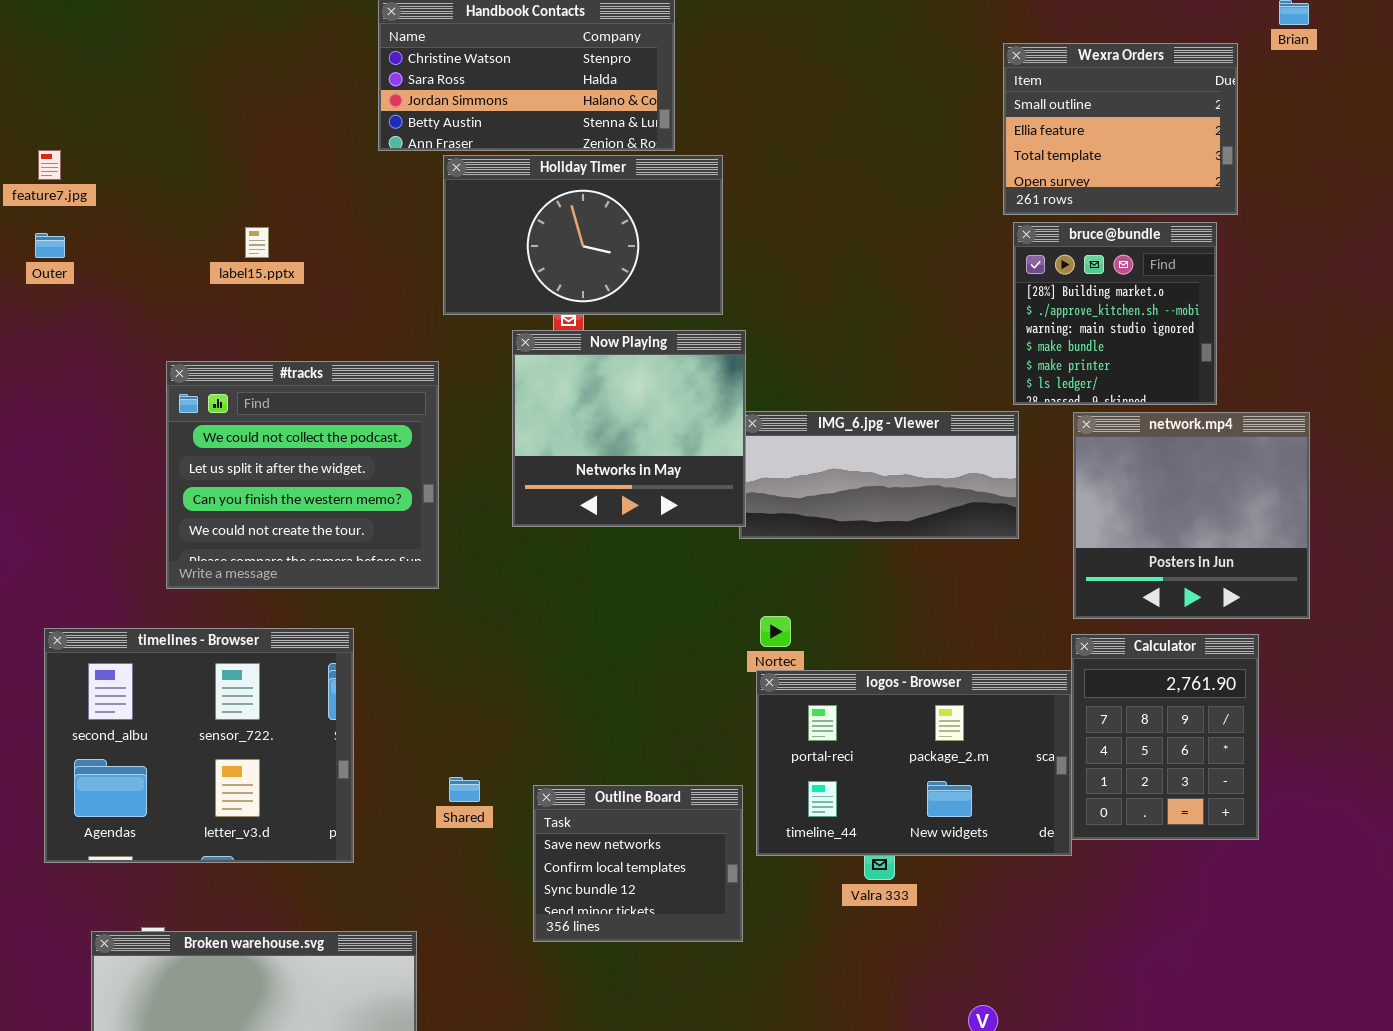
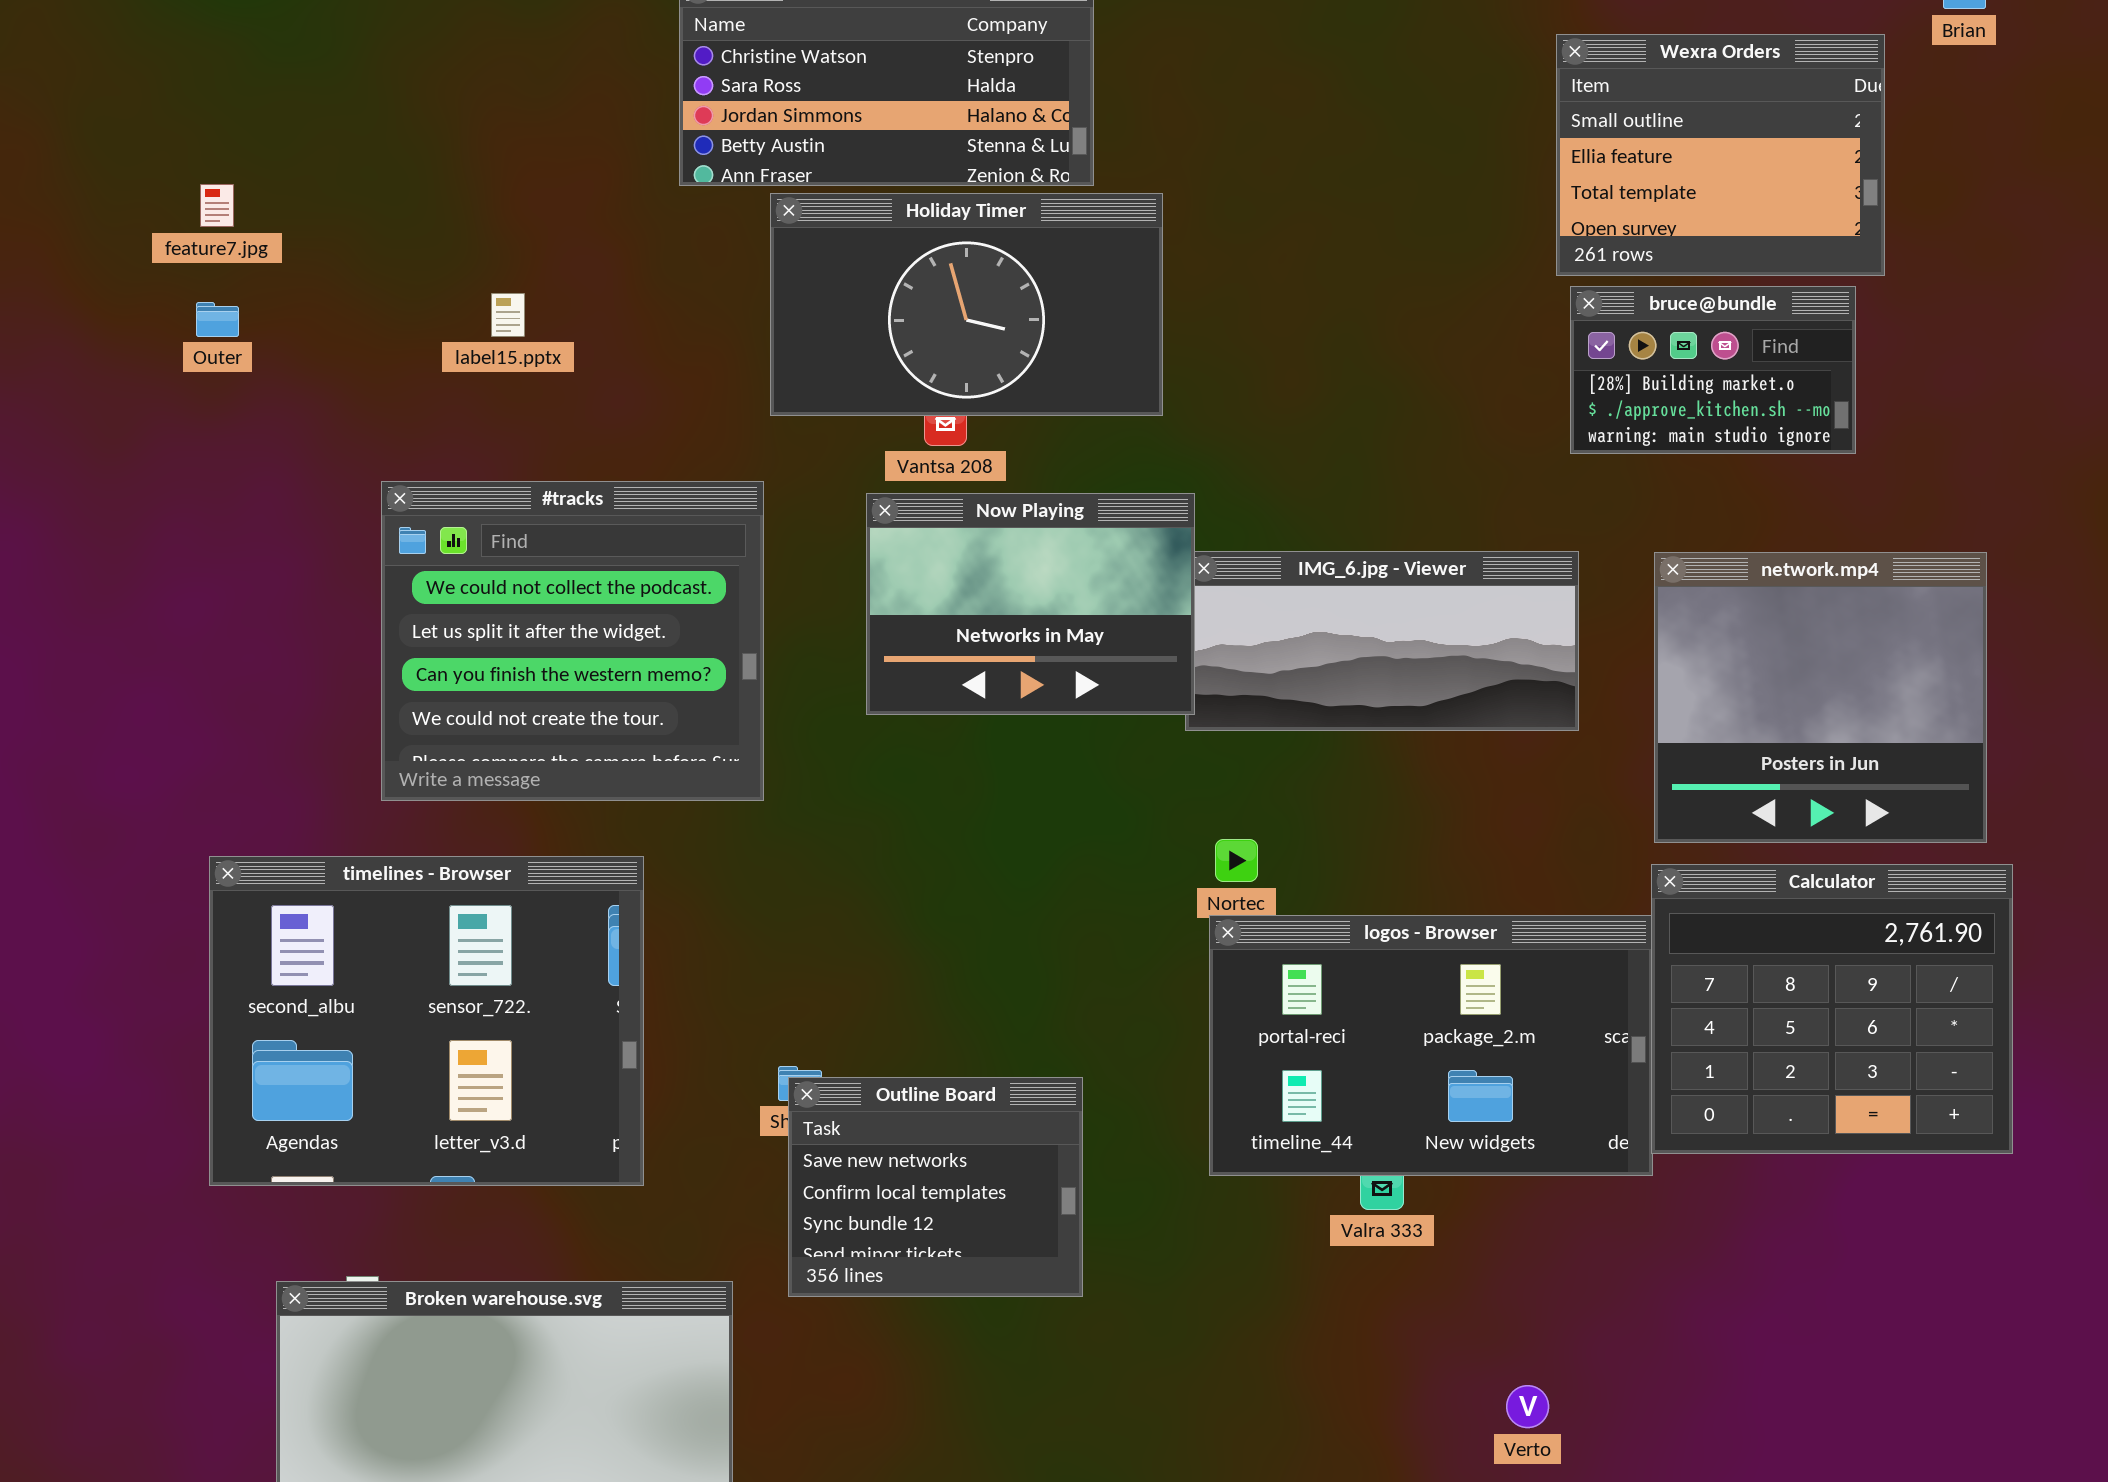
bruce@bundle: [1013,222,1217,405] -> [1570,286,1856,454], resized
Now Playing: [512,330,746,527] -> [866,493,1195,715], resized
Calculator: [1071,634,1259,840] -> [1651,864,2013,1154], resized
Outline Board: [533,785,743,942] -> [788,1077,1083,1297], moved

